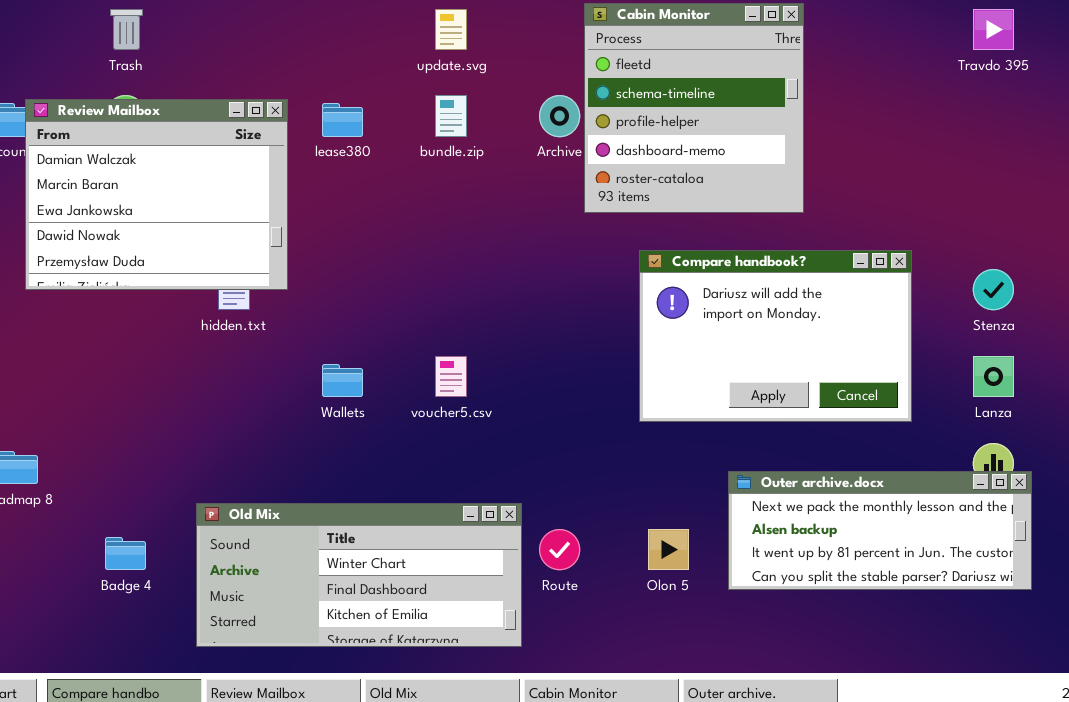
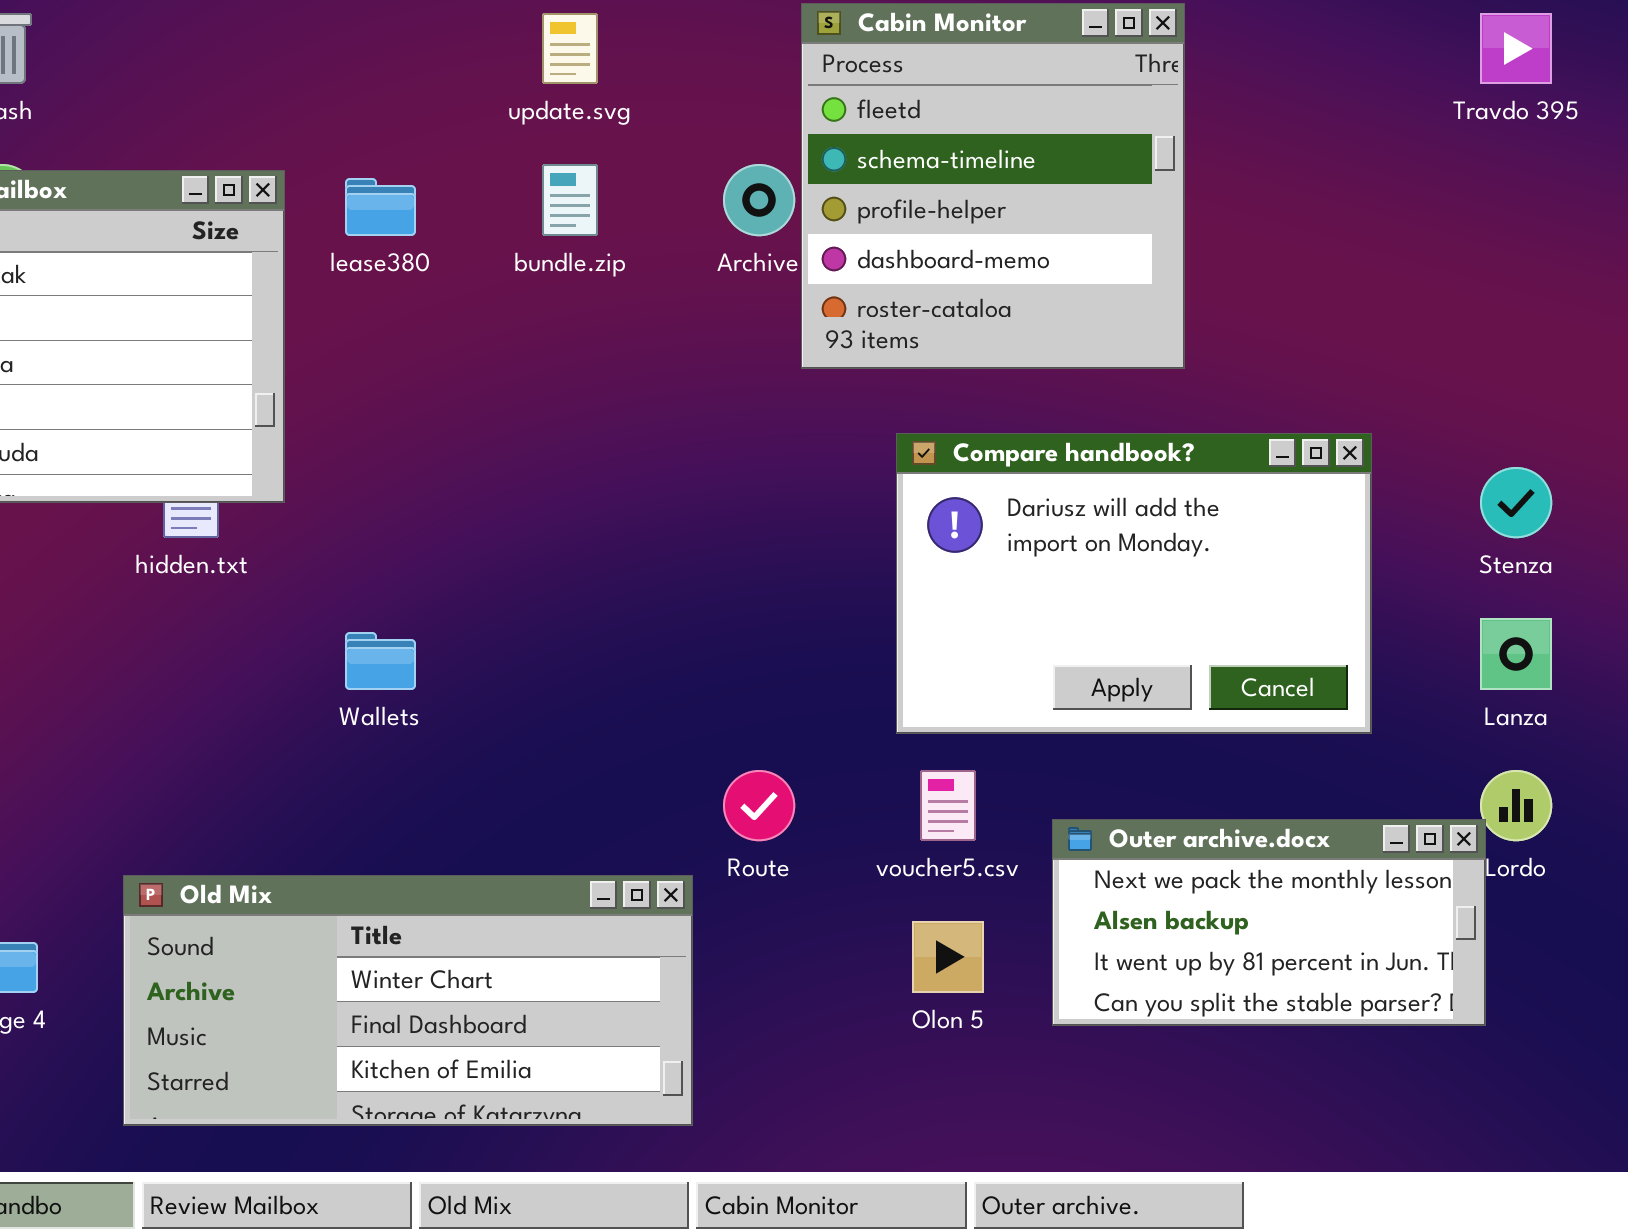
voucher5.csv: [435,356,467,397] -> [920,770,976,841], moved
Outer archive.docx: [728,471,1032,590] -> [1052,819,1486,1026], resized
Route: [539,529,580,570] -> [723,770,795,841], moved

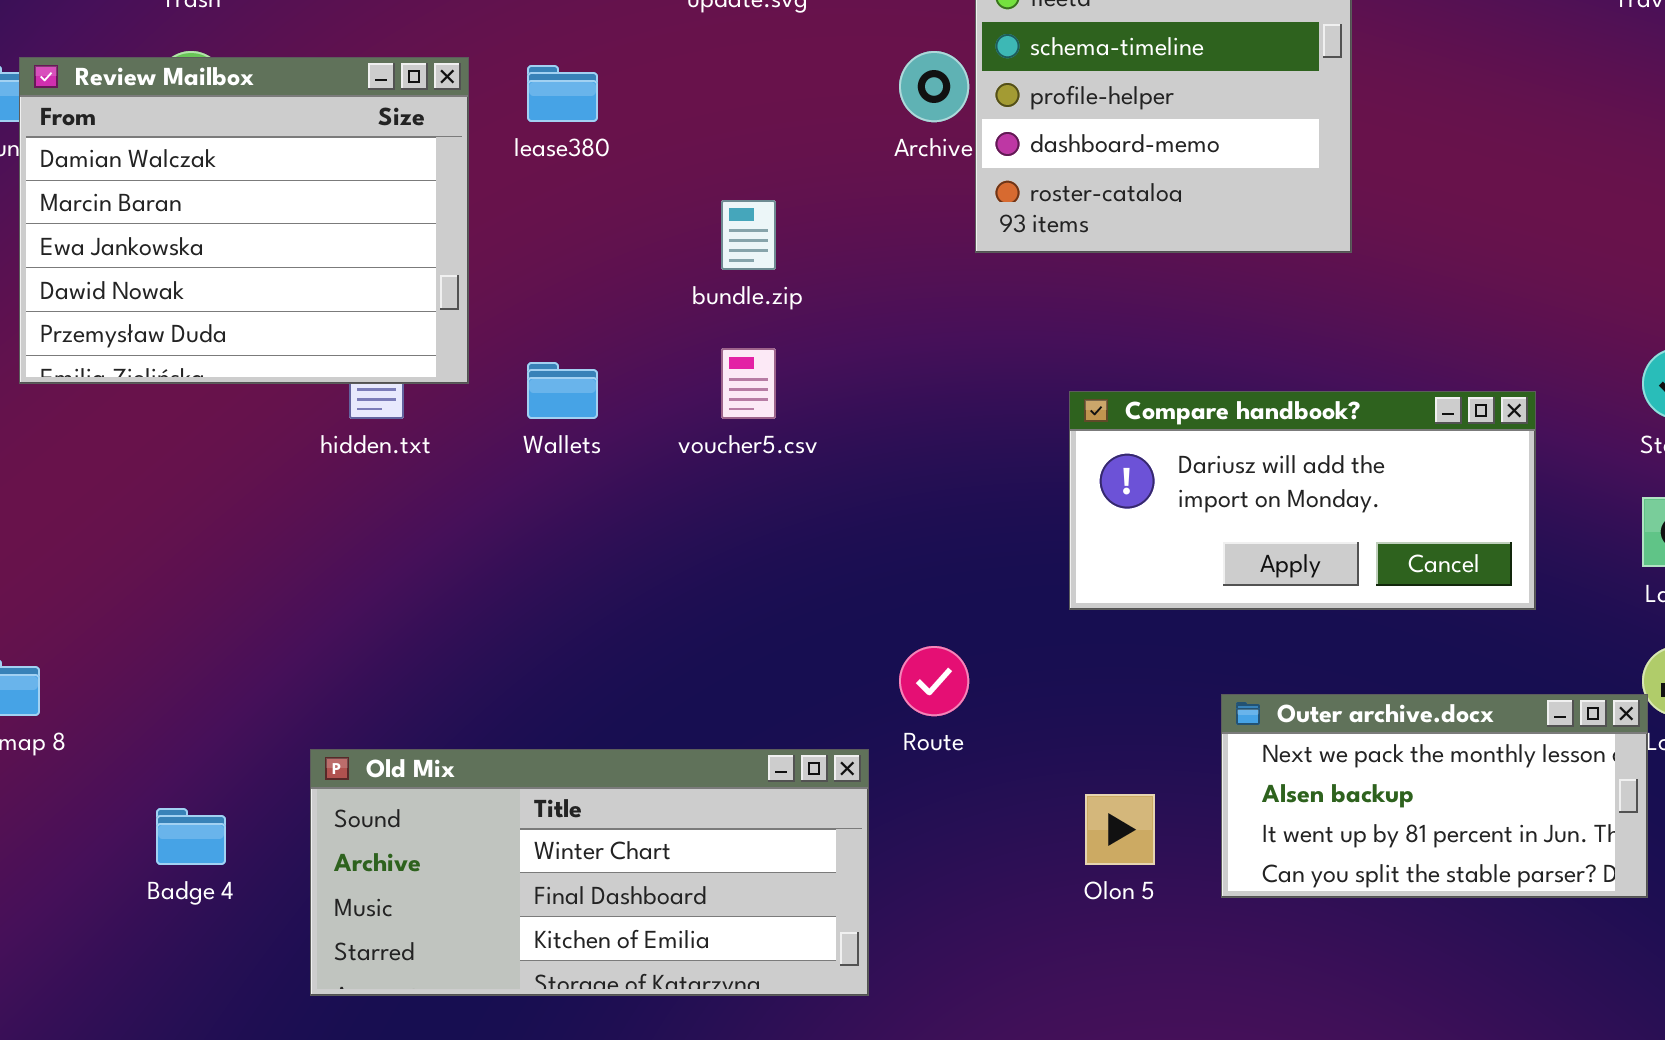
bundle.zip: [542,164,598,236] -> [721,200,776,270], moved
Compare handbook?: [896,433,1372,734] -> [1069,391,1536,610], resized
Wallets: [345,632,416,690] -> [527,362,598,419], moved
voucher5.csv: [920,770,976,841] -> [721,348,776,419], moved

